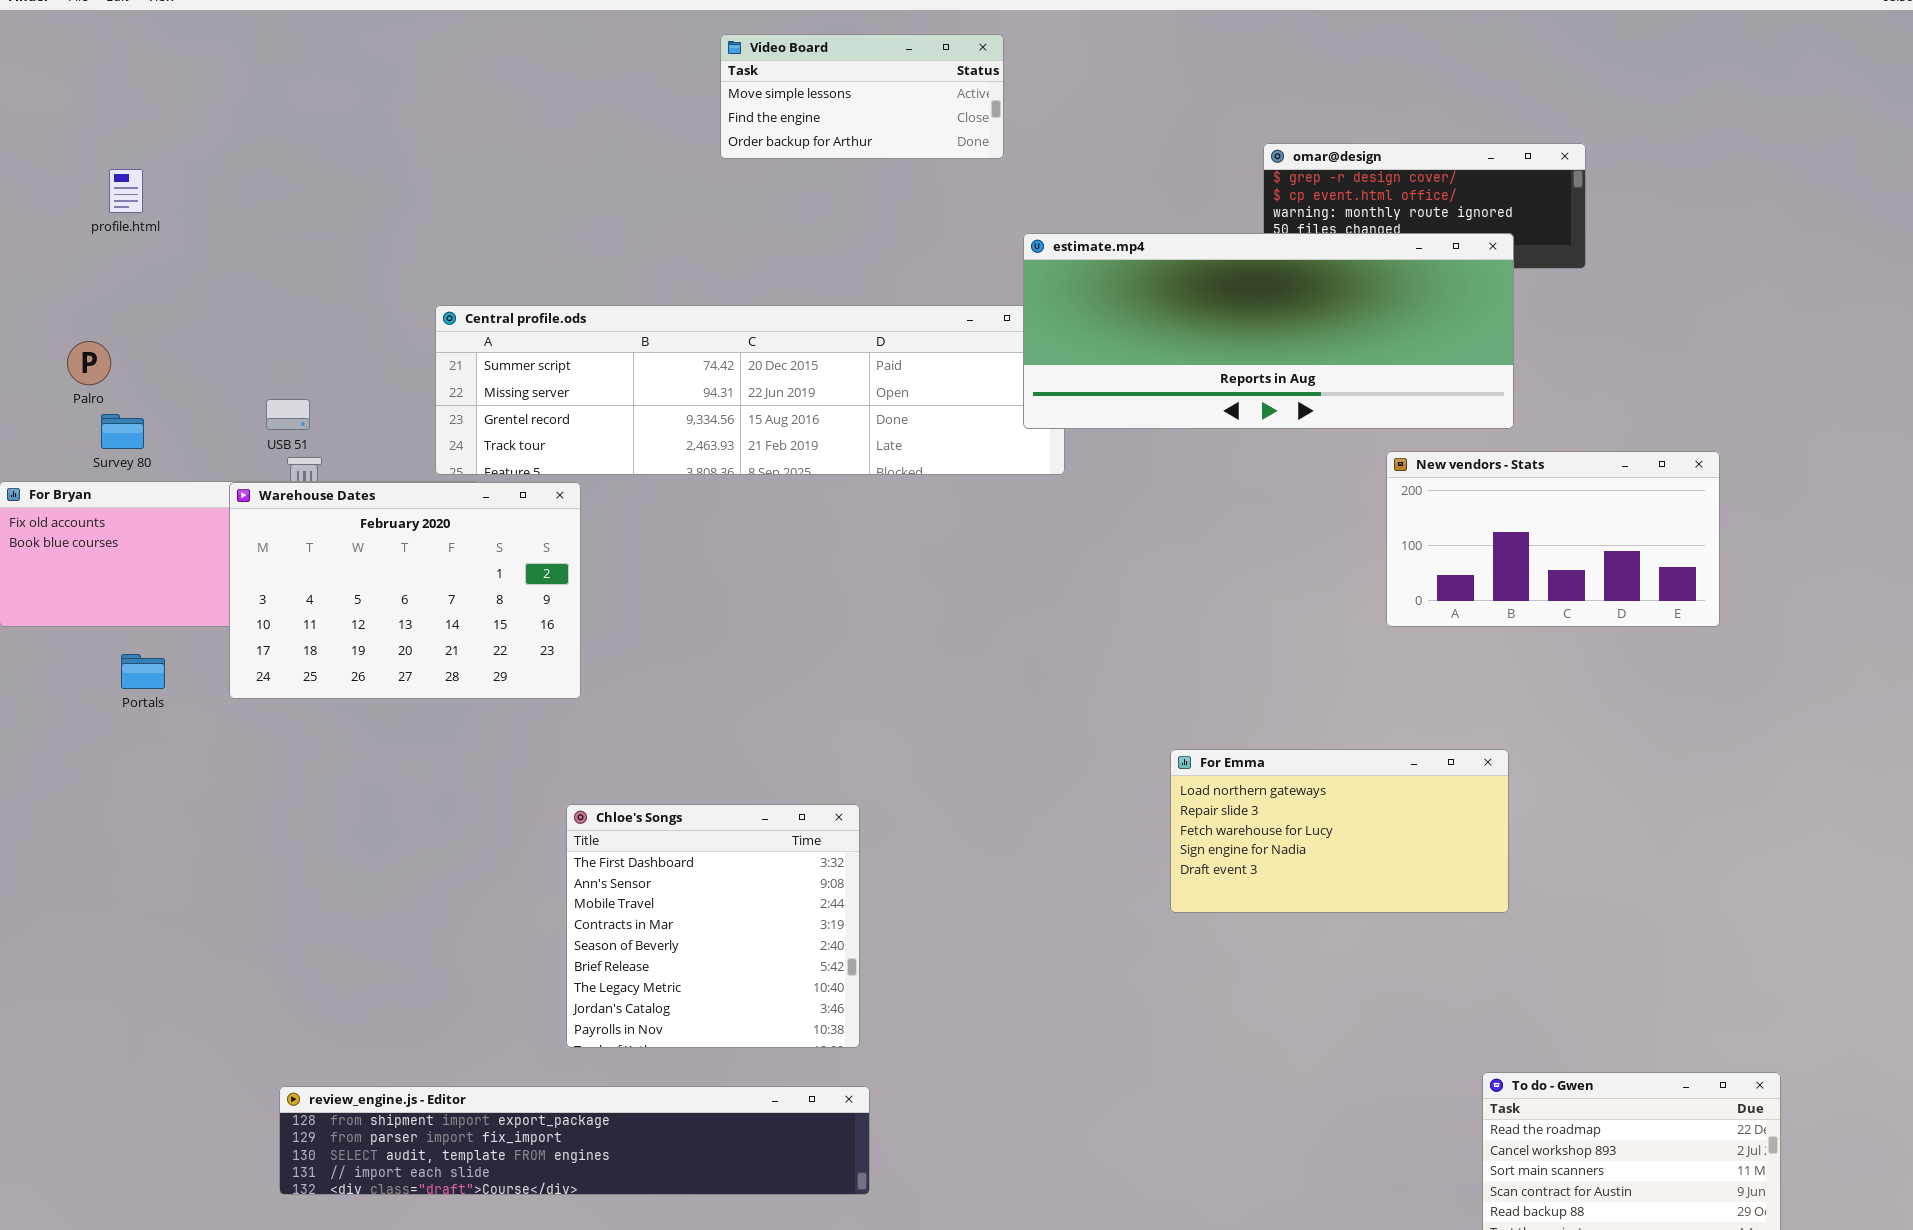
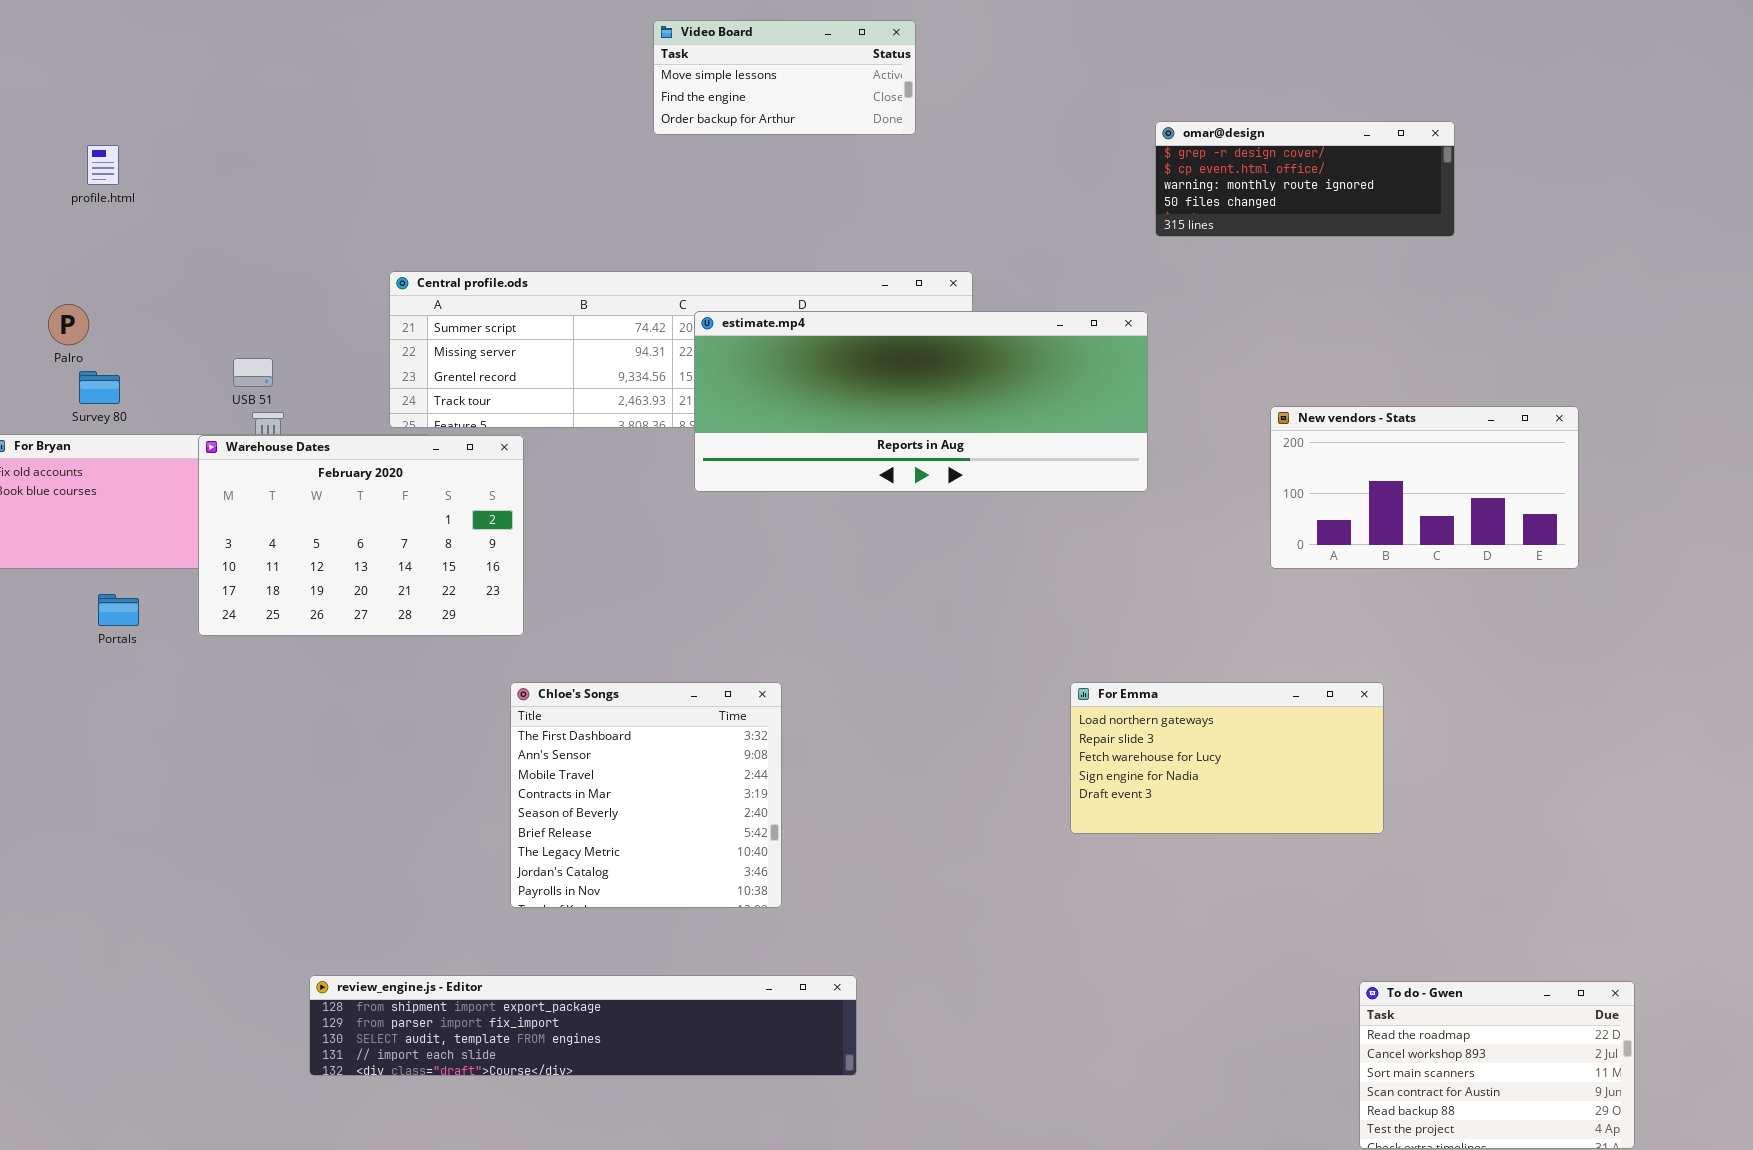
estimate.mp4: [1023,233,1514,429] -> [694,311,1148,492], moved
Chloe's Songs: [566,804,860,1048] -> [510,682,782,908], moved
review_engine.js - Editor: [279,1086,870,1195] -> [309,975,857,1076], moved

